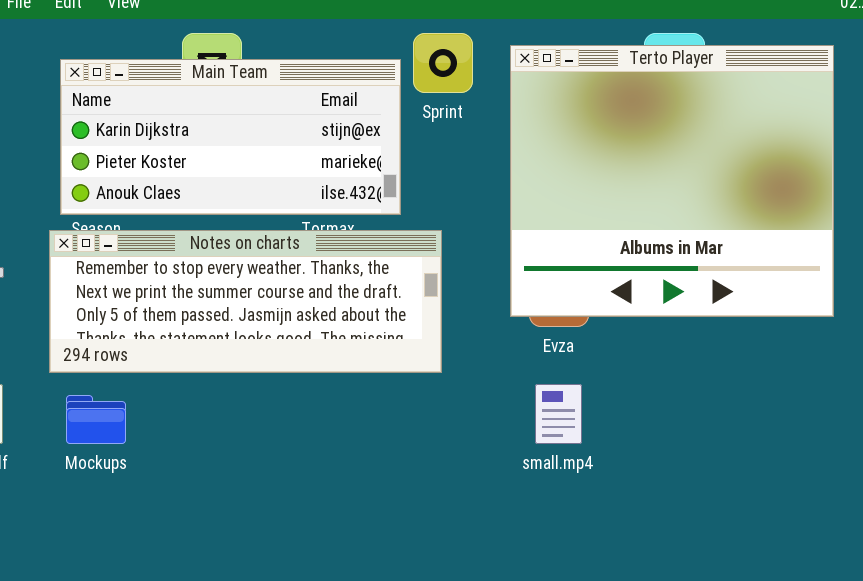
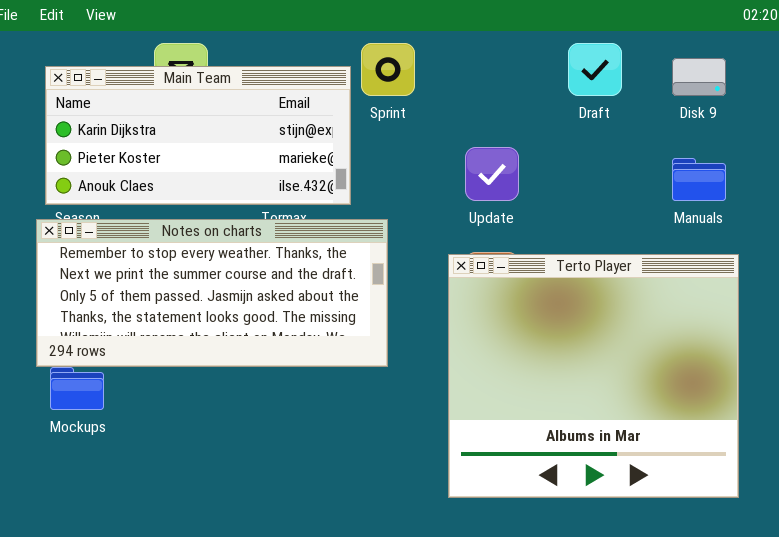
Terto Player: [510,45,834,317] -> [448,254,739,498], moved
Notes on charts: [49,230,442,373] -> [36,219,388,367], resized

